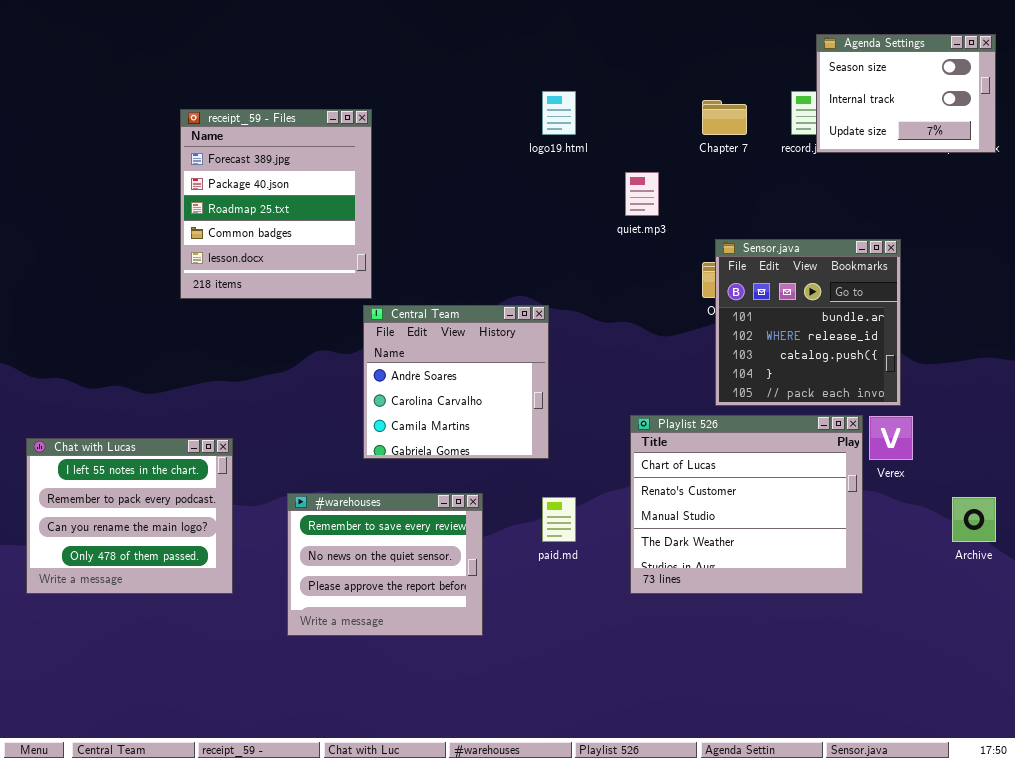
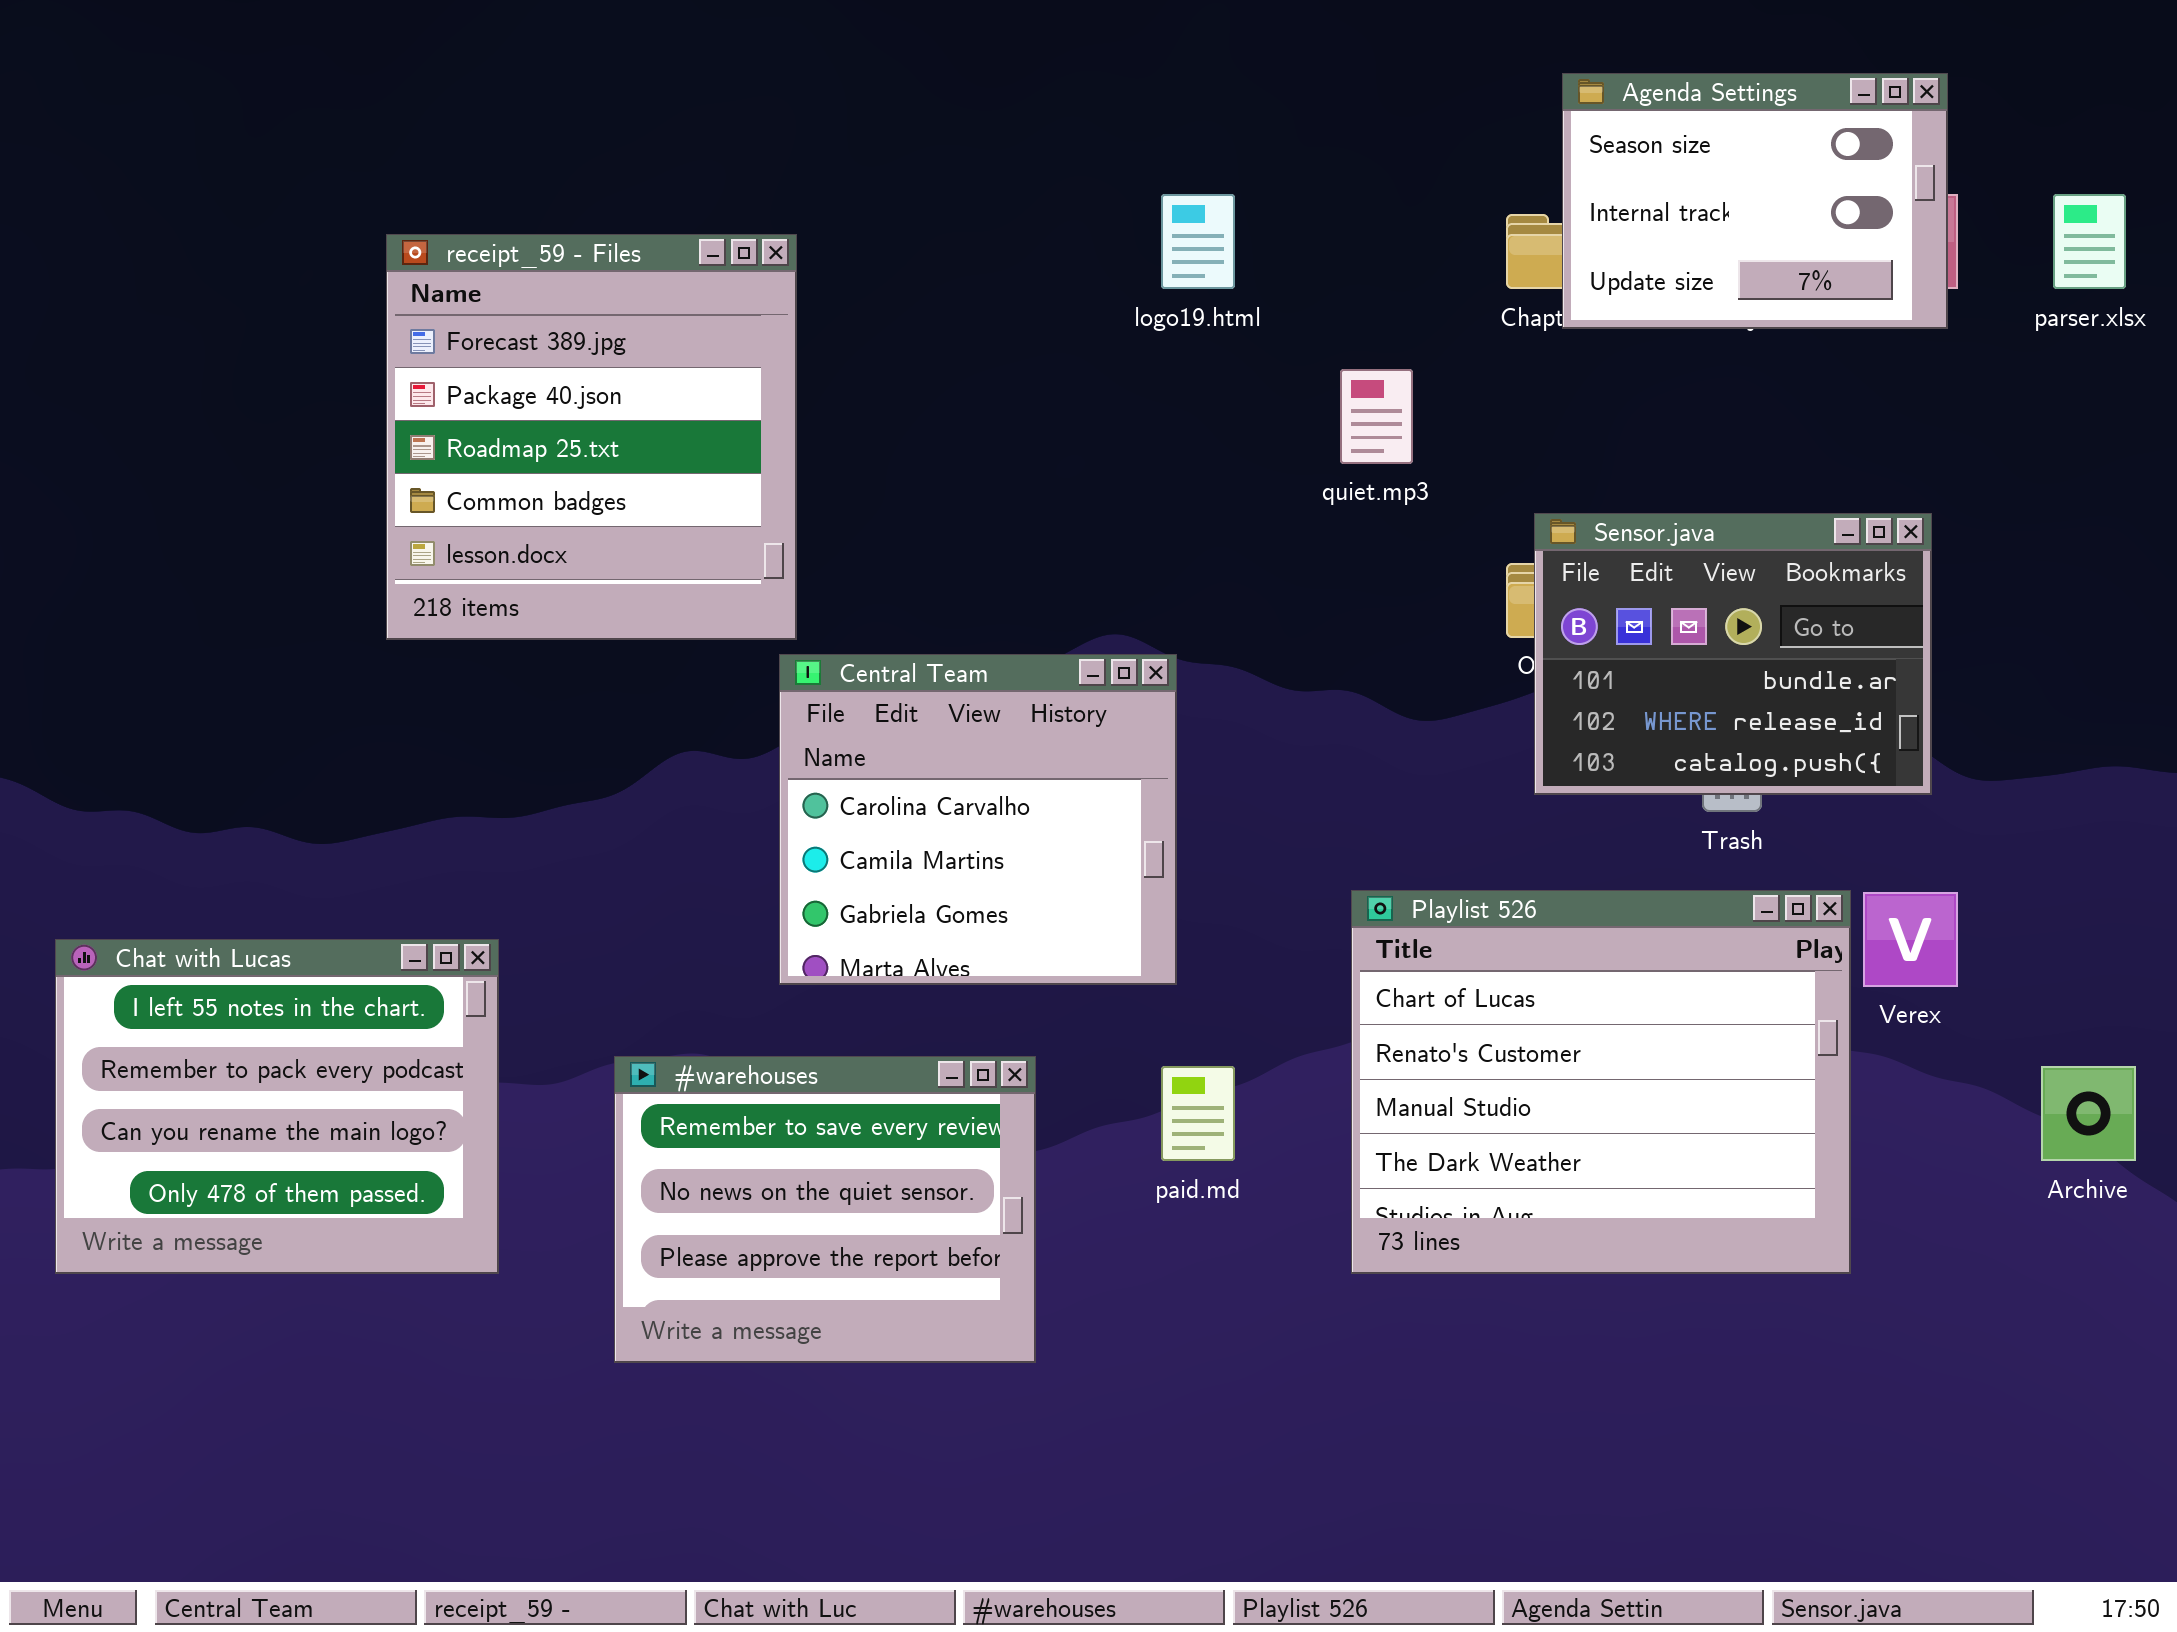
Agenda Settings: [816,34,996,153] -> [1562,73,1948,329], moved
Sensor.java: [715,239,901,406] -> [1534,513,1932,795], resized
Central Team: [363,305,549,459] -> [779,654,1177,985], scrolled down 1 row

